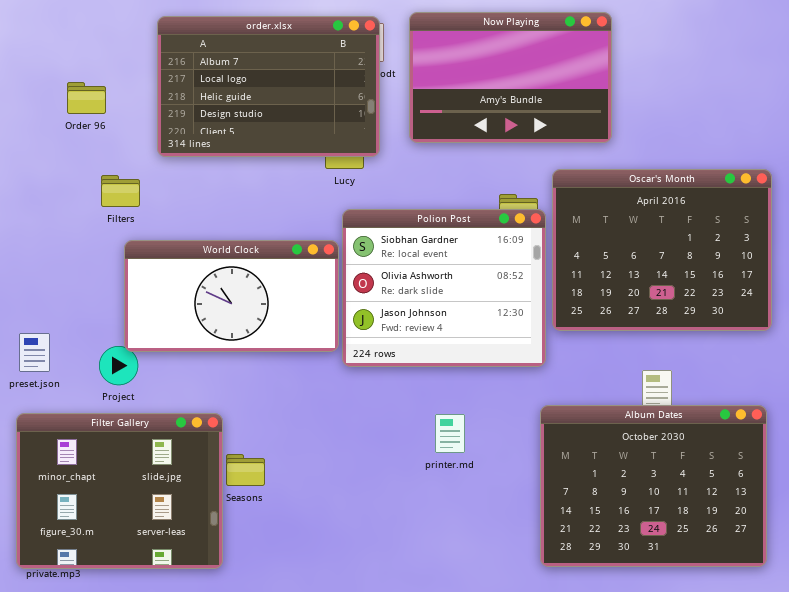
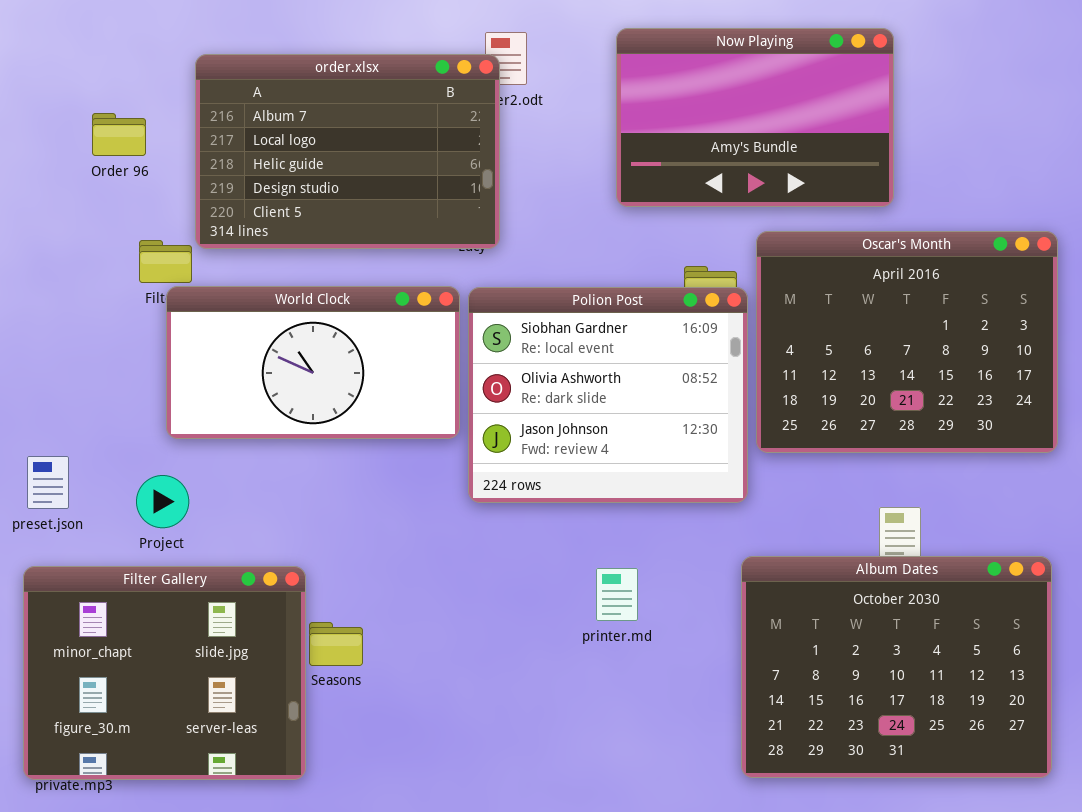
Now Playing: [409,12,612,143] -> [616,28,894,207], moved
order.xlsx: [157,16,380,157] -> [195,54,500,249], moved
World Clock: [124,240,339,352] -> [166,286,460,439], moved

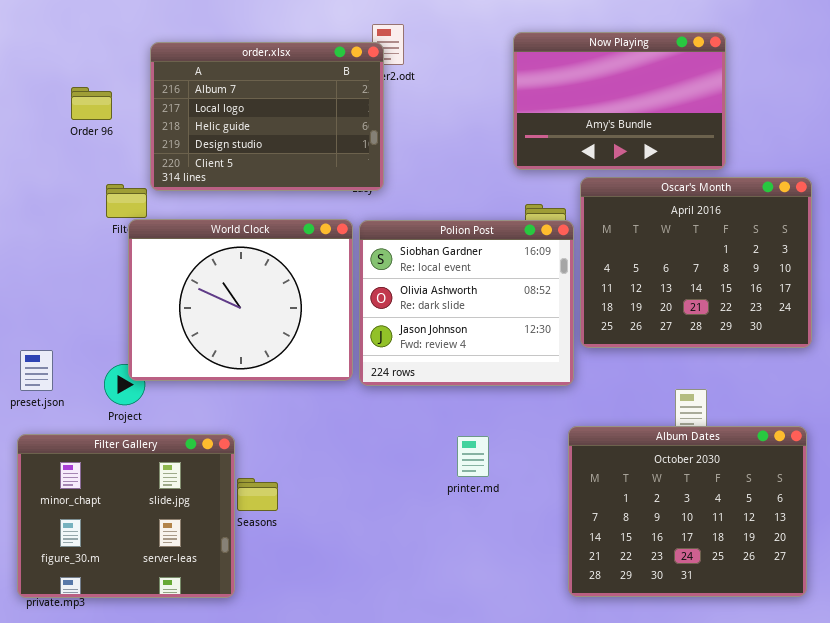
Now Playing: [616,28,894,207] -> [513,32,726,170], moved
World Clock: [166,286,460,439] -> [128,219,353,381], resized

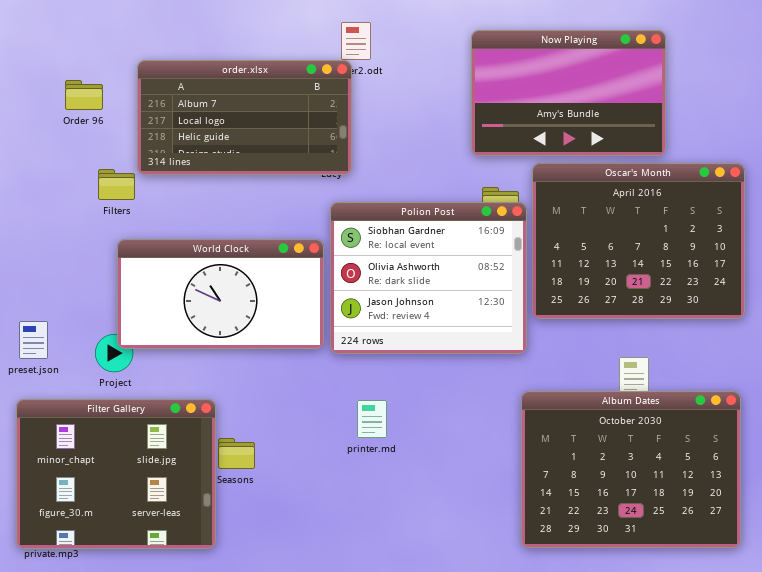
order.xlsx: [150,42,384,191] -> [137,60,352,175], resized
World Clock: [128,219,353,381] -> [117,239,324,349], resized
printer.md: [457,436,489,477] -> [357,400,387,438], moved

